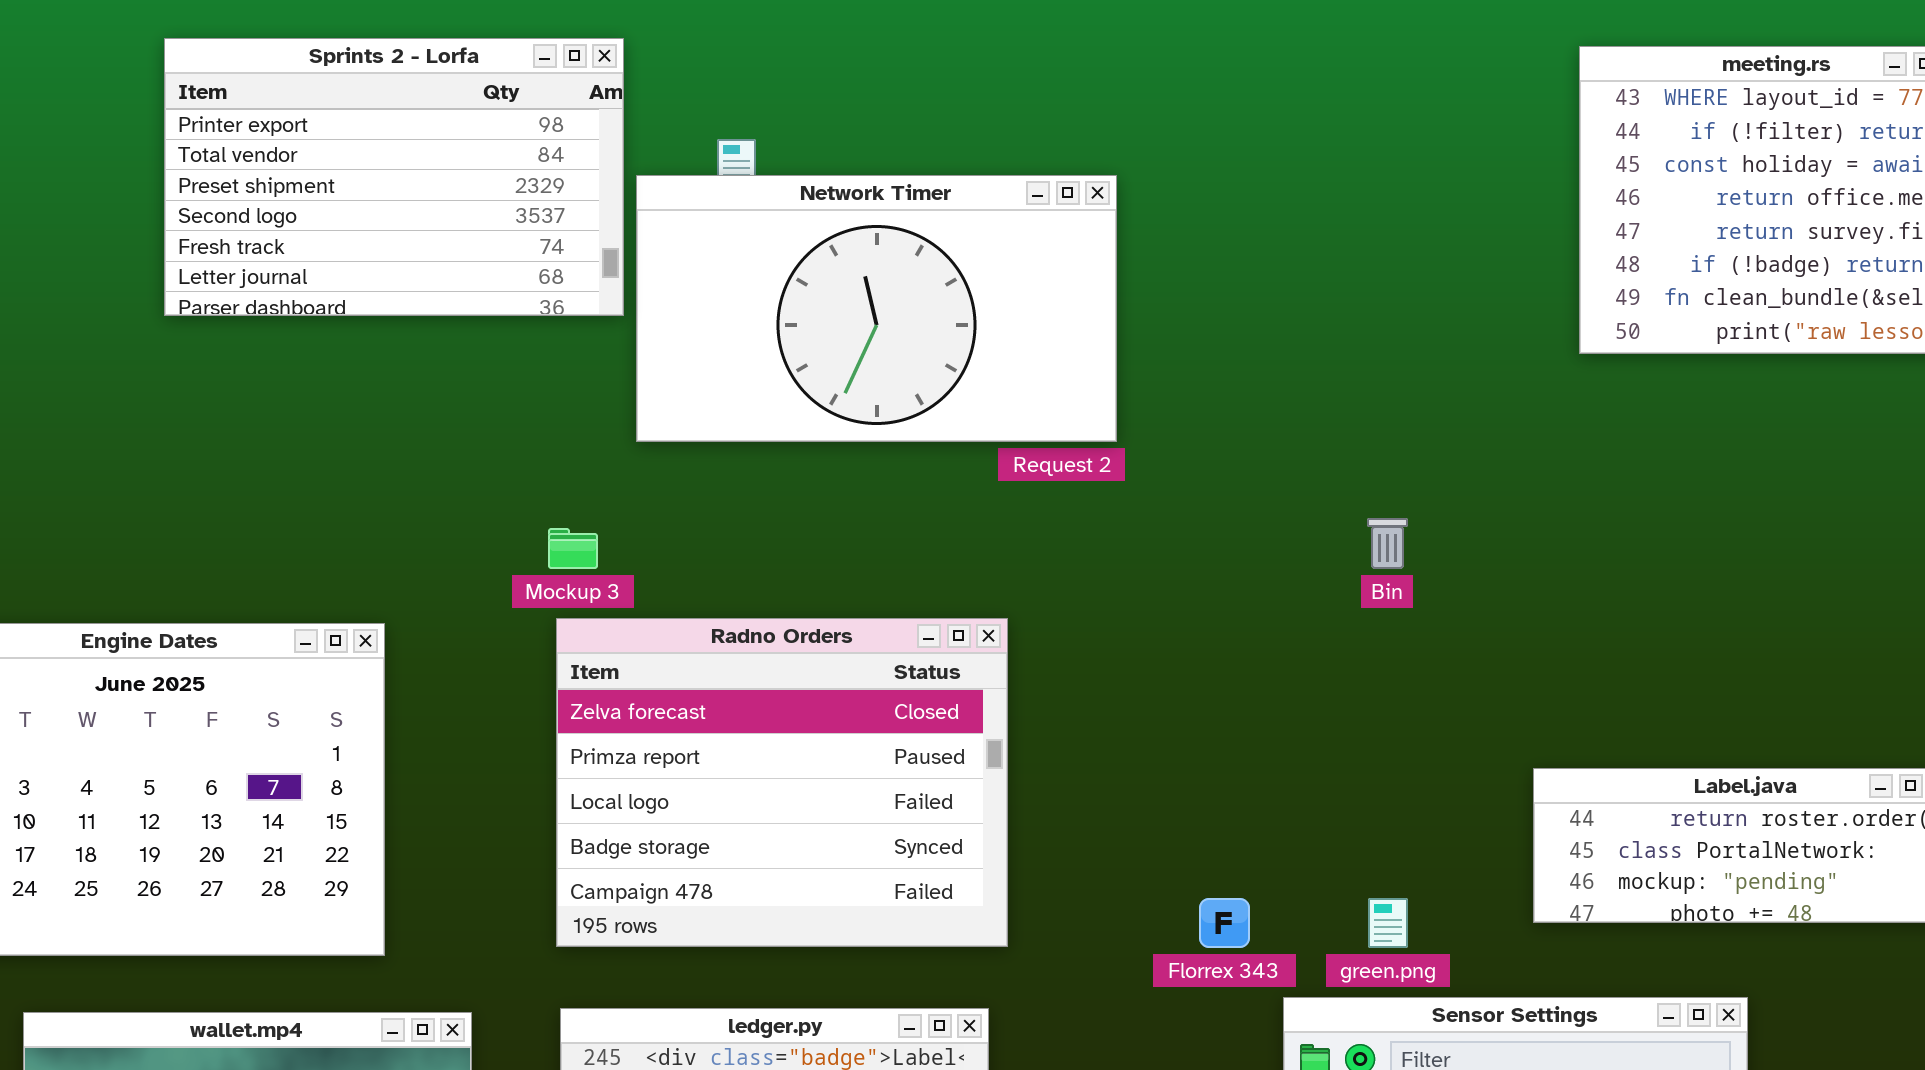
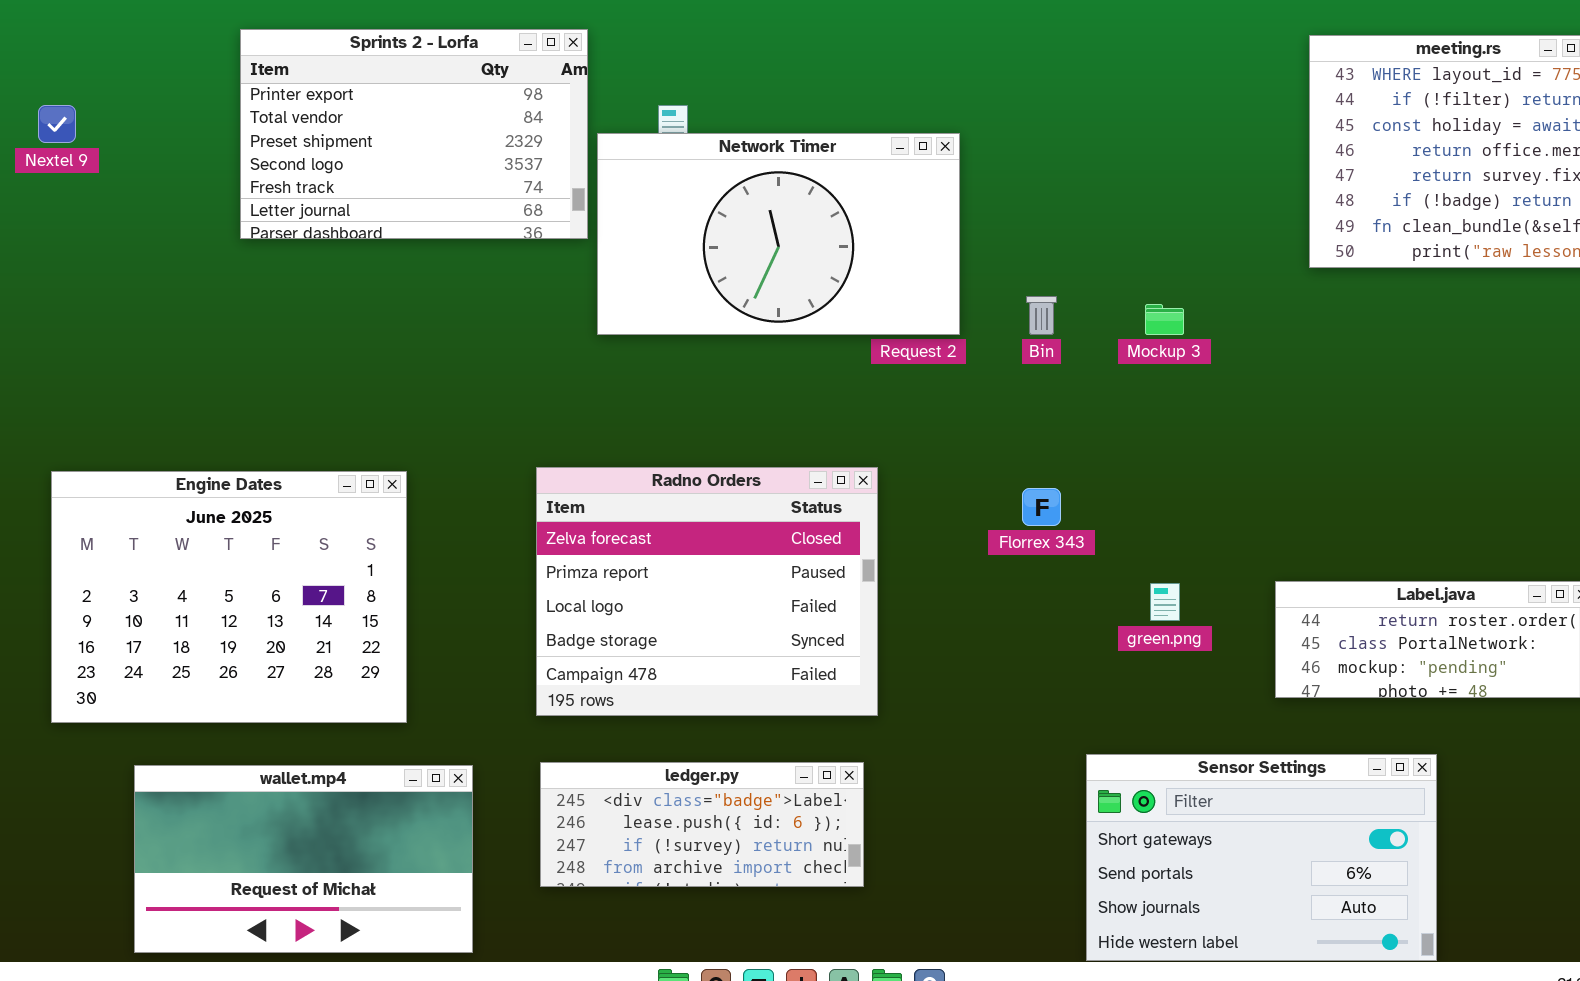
Bin: [1367,518,1408,569] -> [1026,296,1057,335], moved
Mockup 3: [548,528,598,569] -> [1145,304,1184,335], moved
Florrex 343: [1199,898,1250,948] -> [1022,488,1061,526], moved
green.png: [1368,898,1408,948] -> [1150,583,1180,621], moved

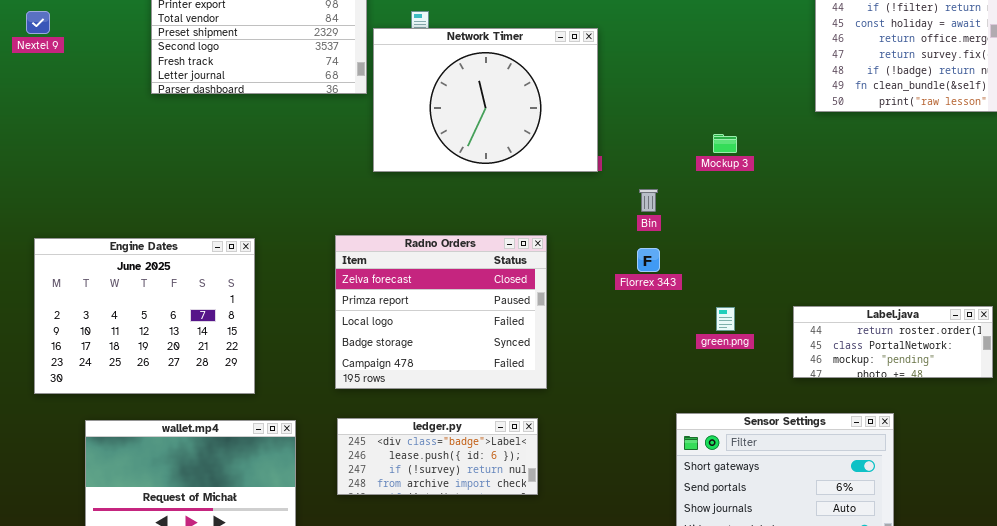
Network Timer: [597,133,960,335] -> [373,28,598,172], resized
Bin: [1026,296,1057,335] -> [639,189,658,212], moved

